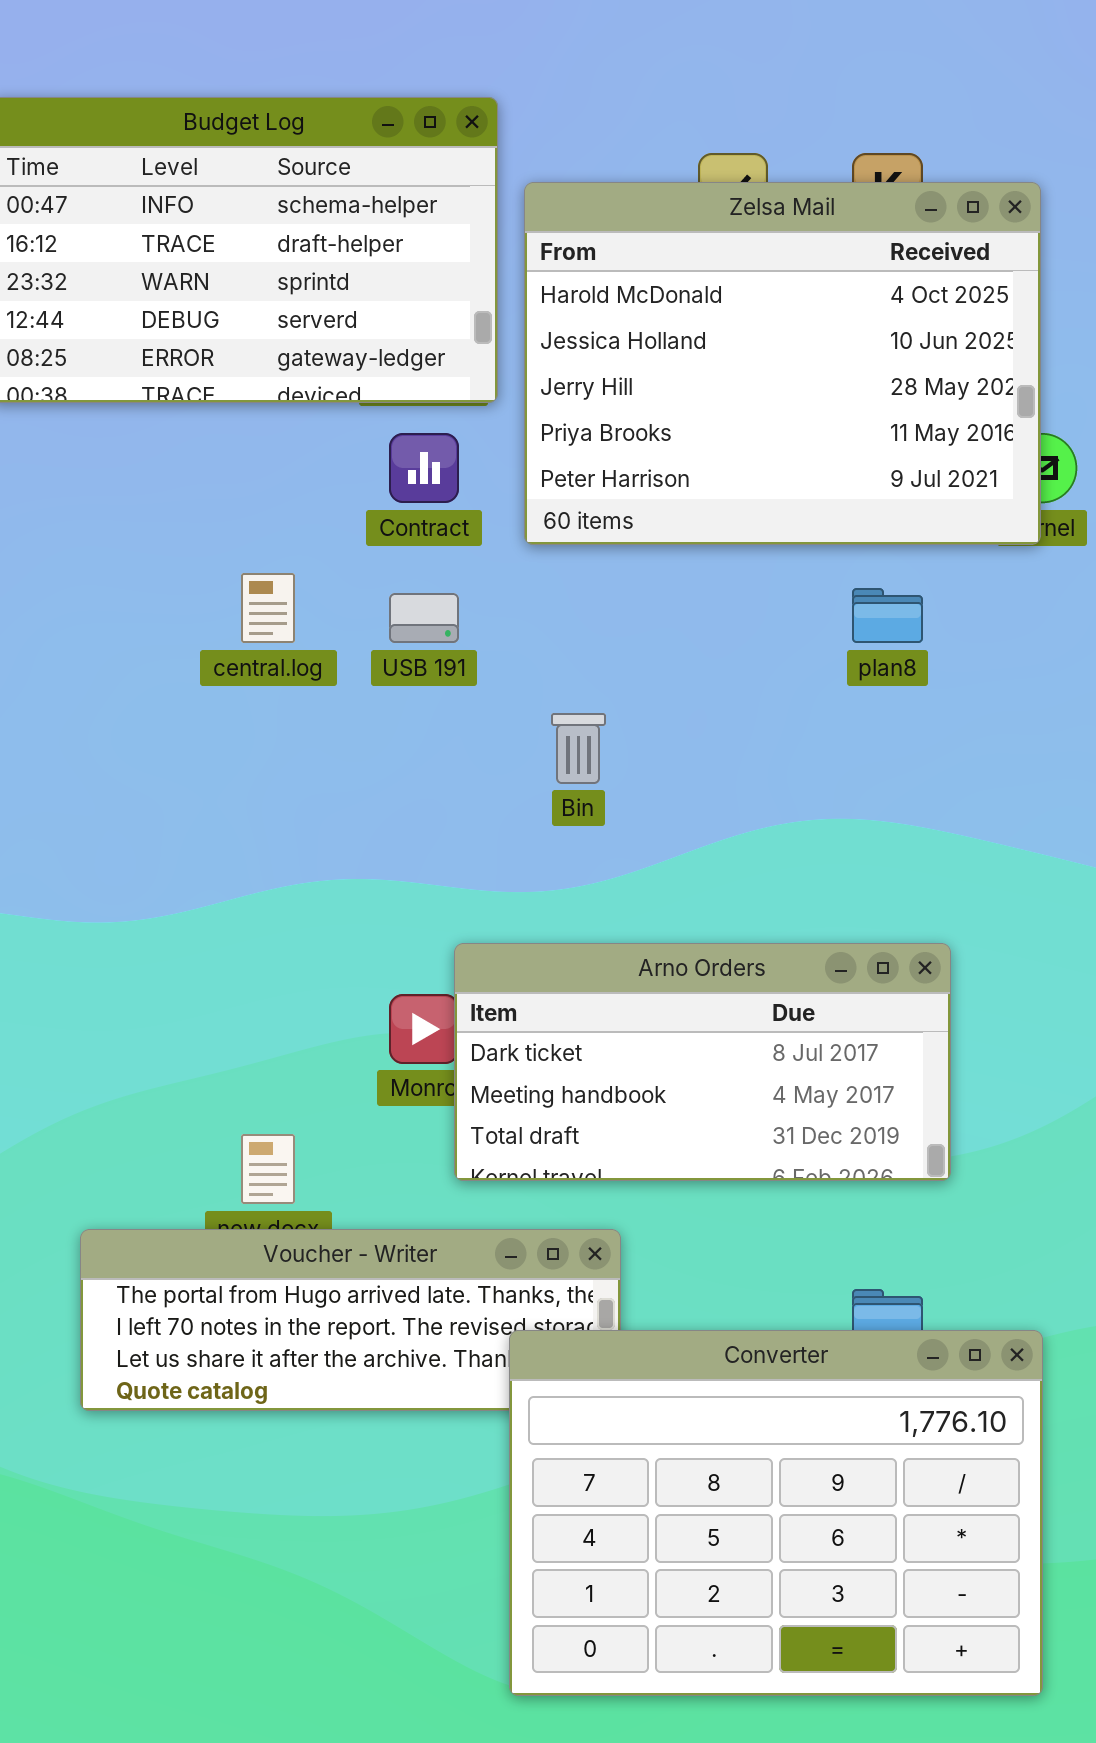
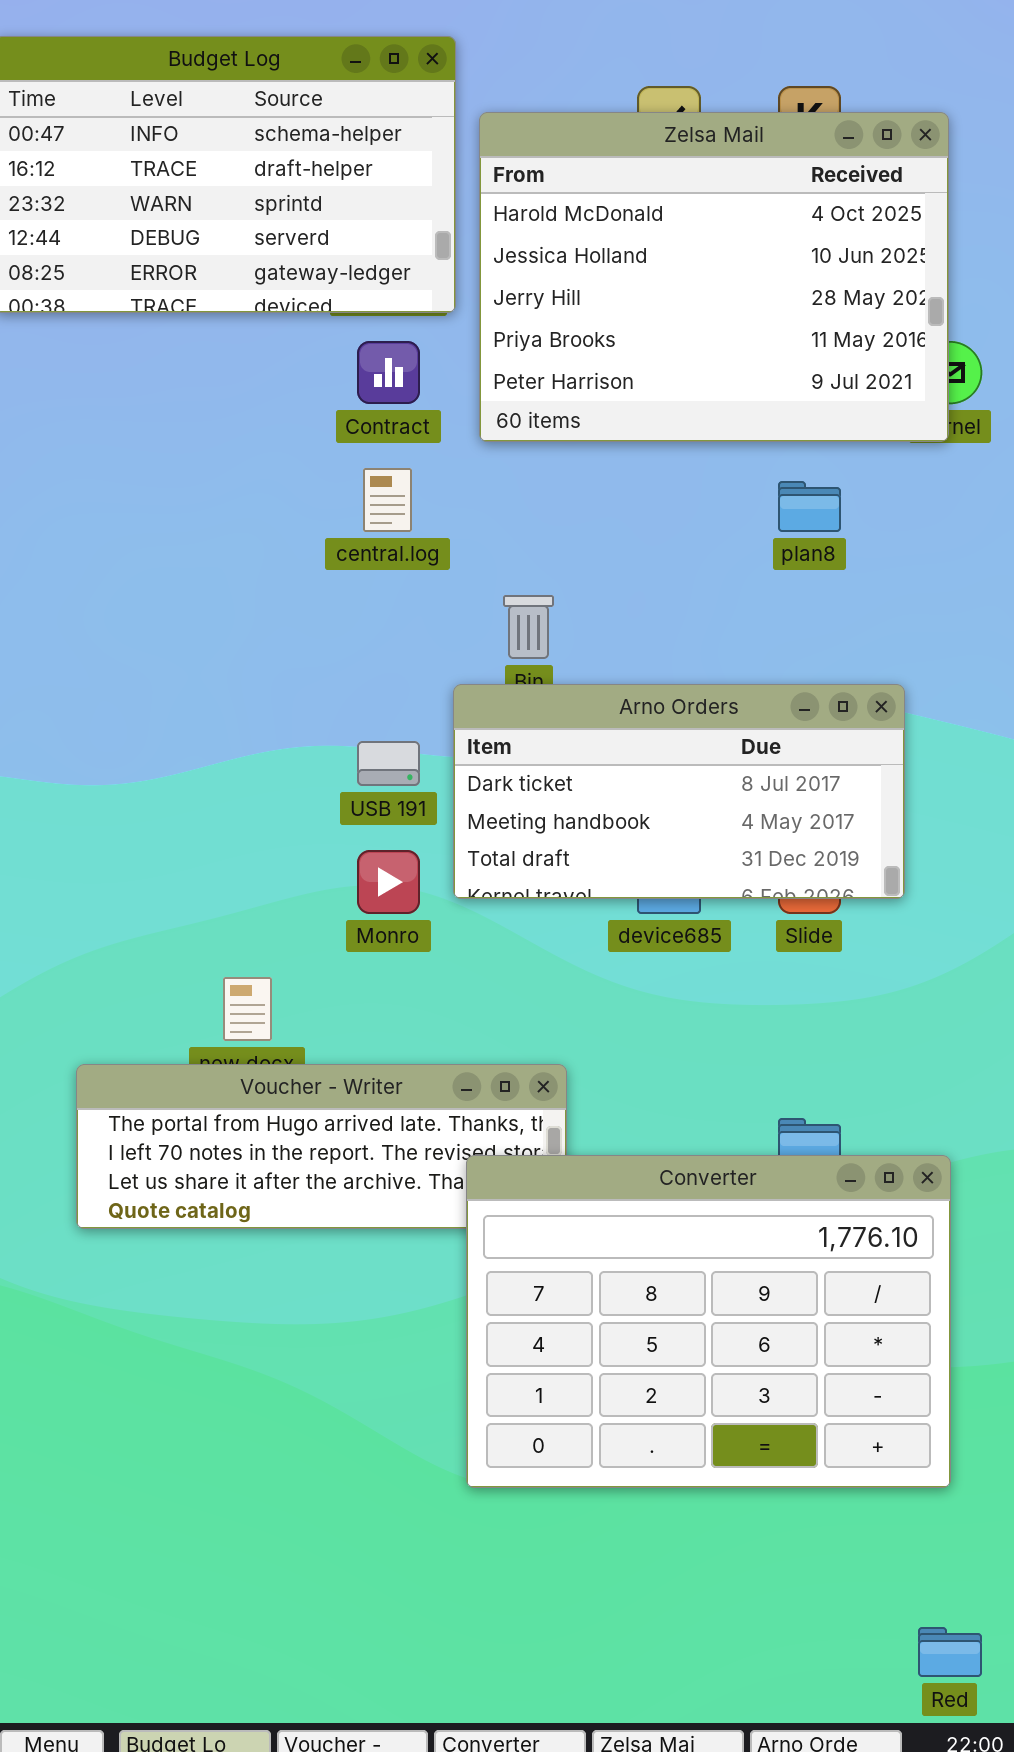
central.log: [241,573,295,643] -> [363,468,412,532], moved
USB 191: [389,593,459,643] -> [357,741,420,786], moved
Arno Orders: [454,943,951,1181] -> [453,684,905,899], moved

